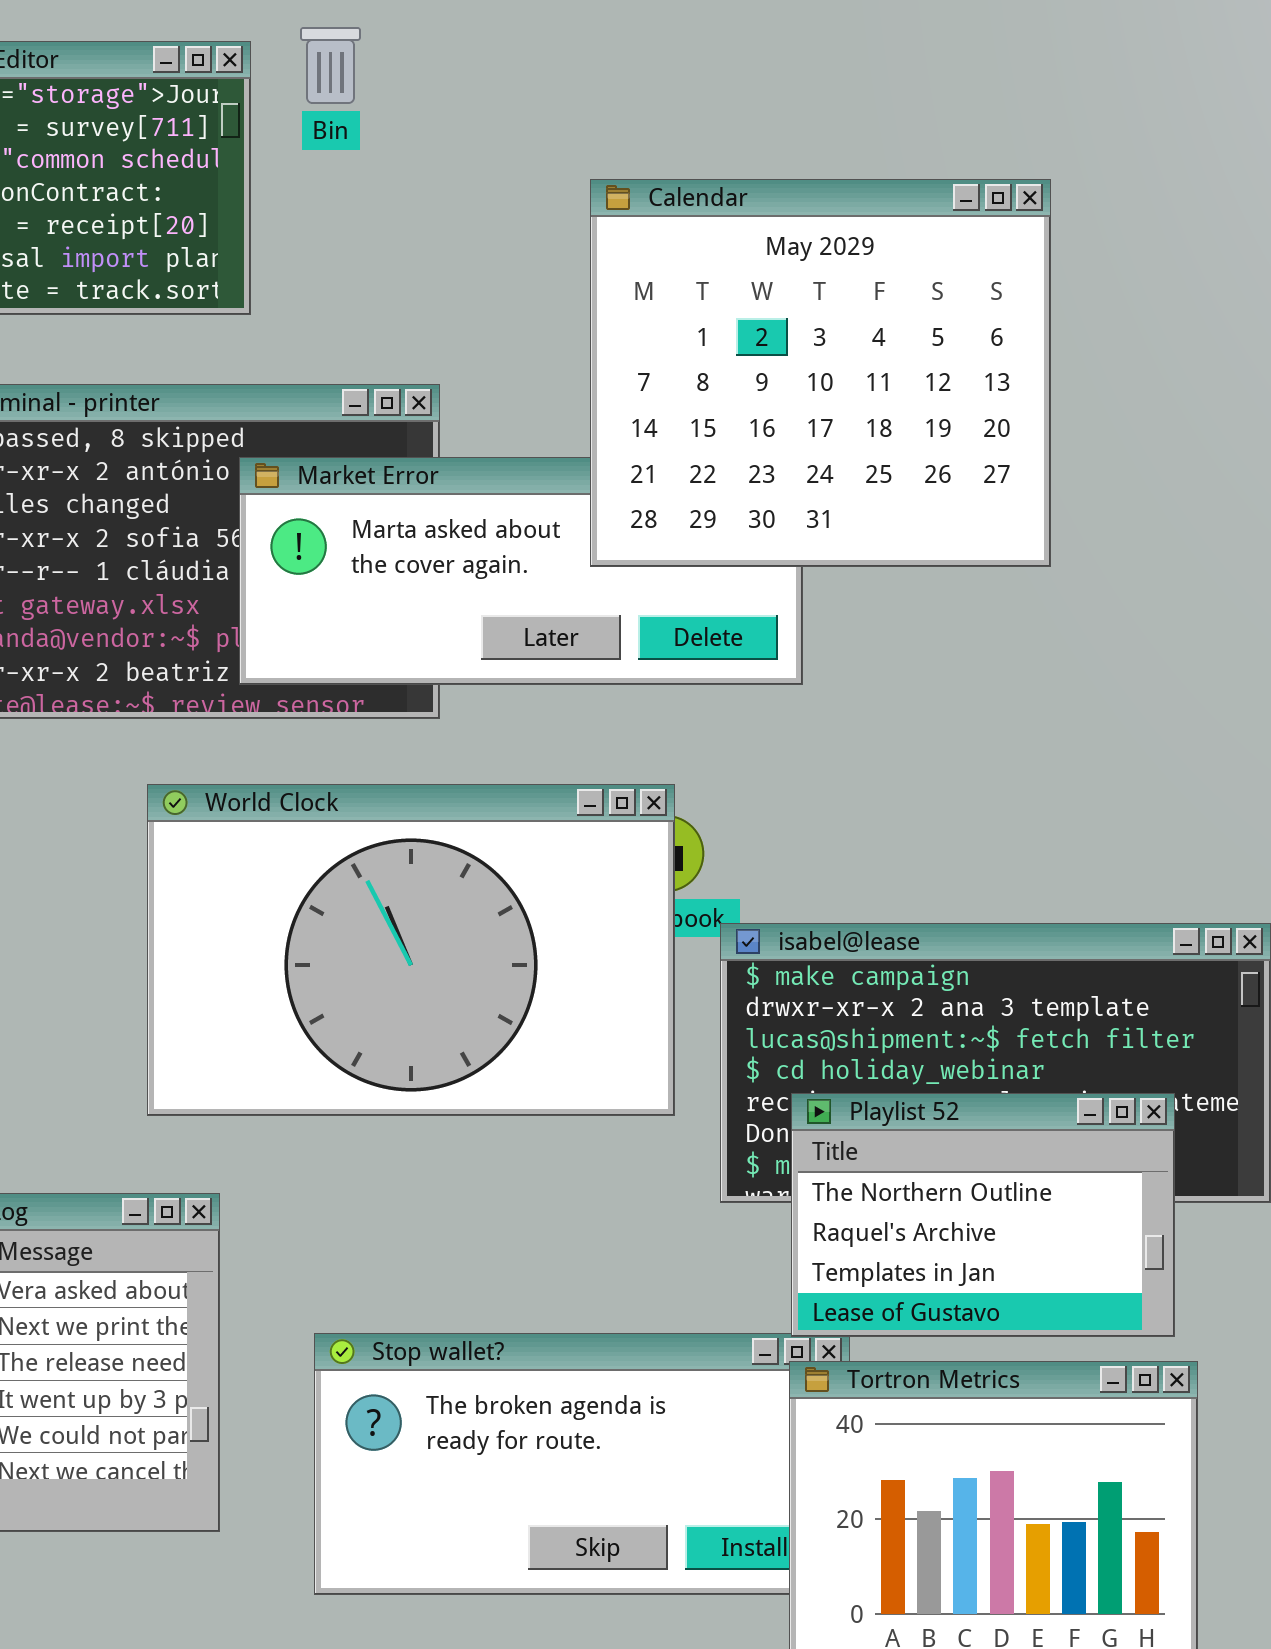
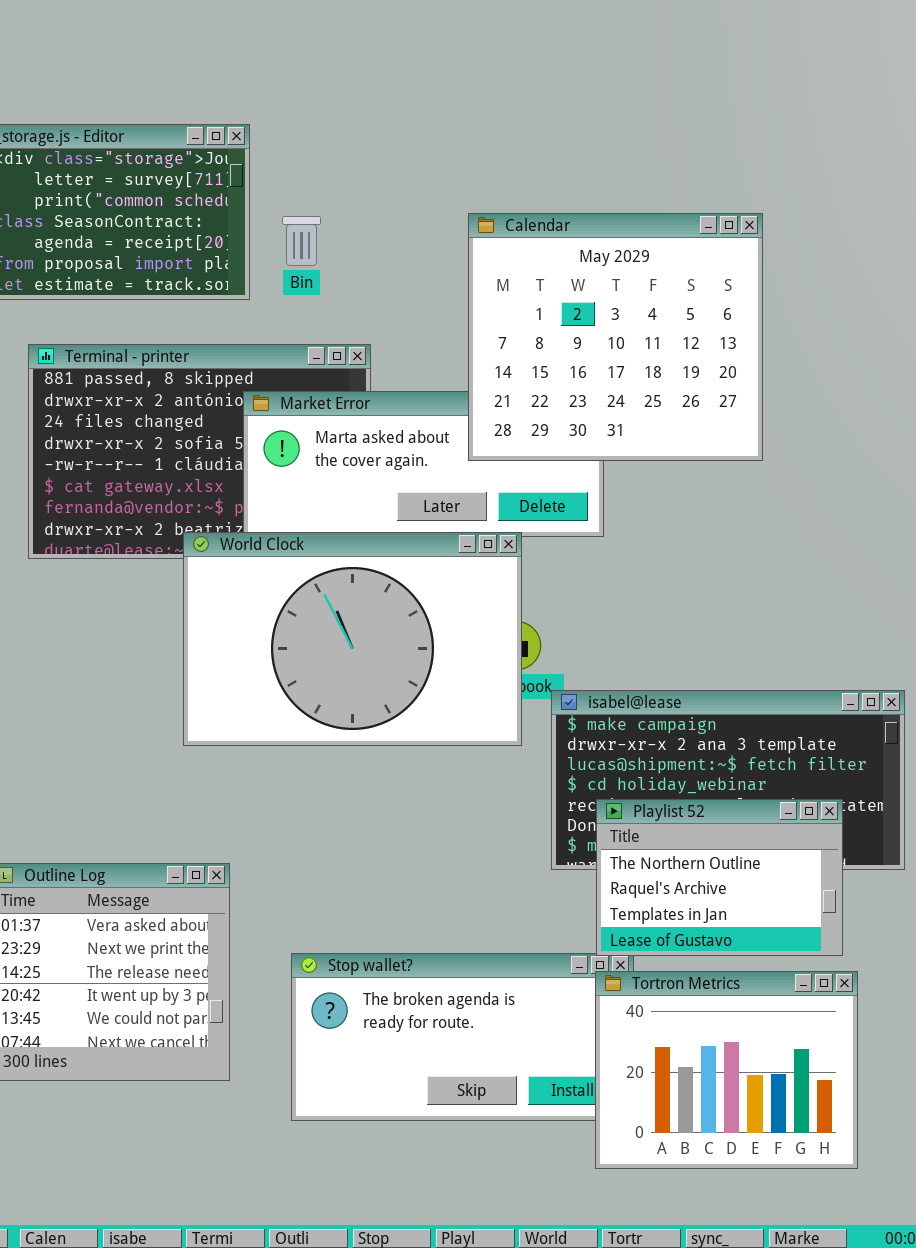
Bin: [300,27,361,104] -> [282,216,321,266], moved
World Clock: [147,784,675,1116] -> [183,532,522,746], moved

